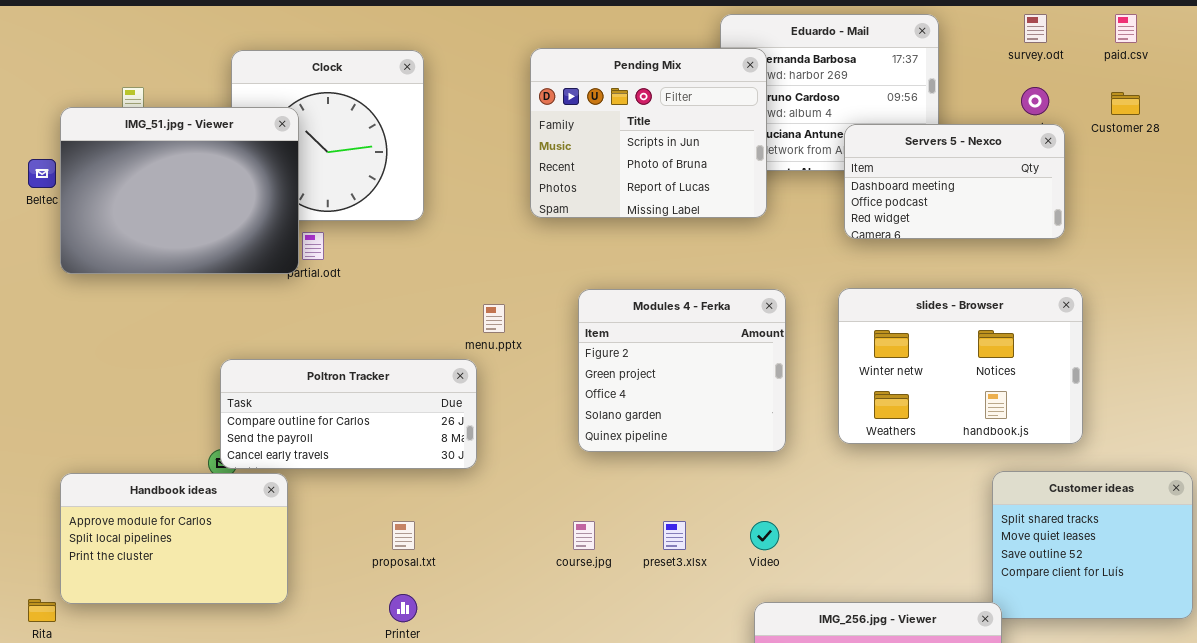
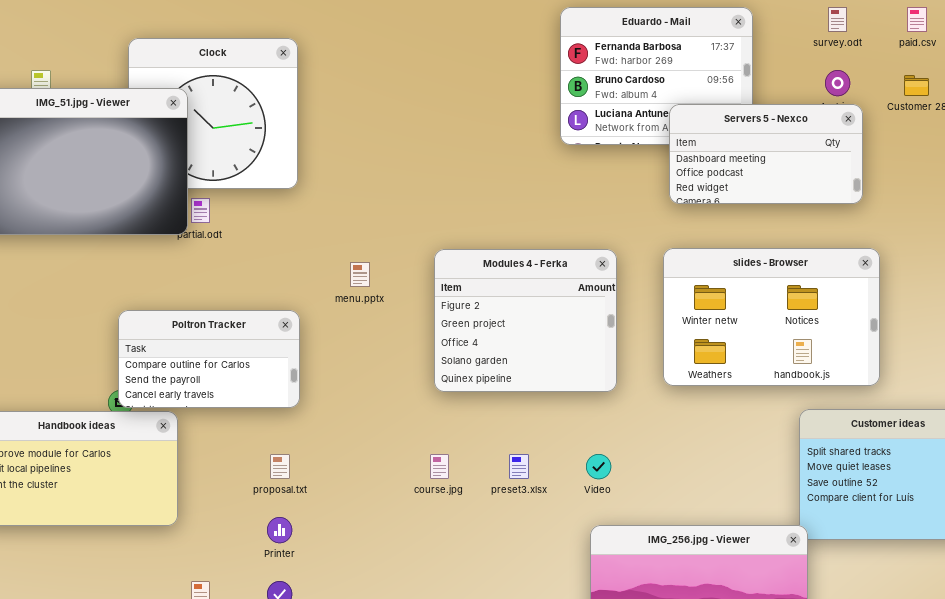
Pending Mix: [530,48,767,218] -> none, closed
Poltron Tracker: [220,359,477,469] -> [118,310,300,408], resized

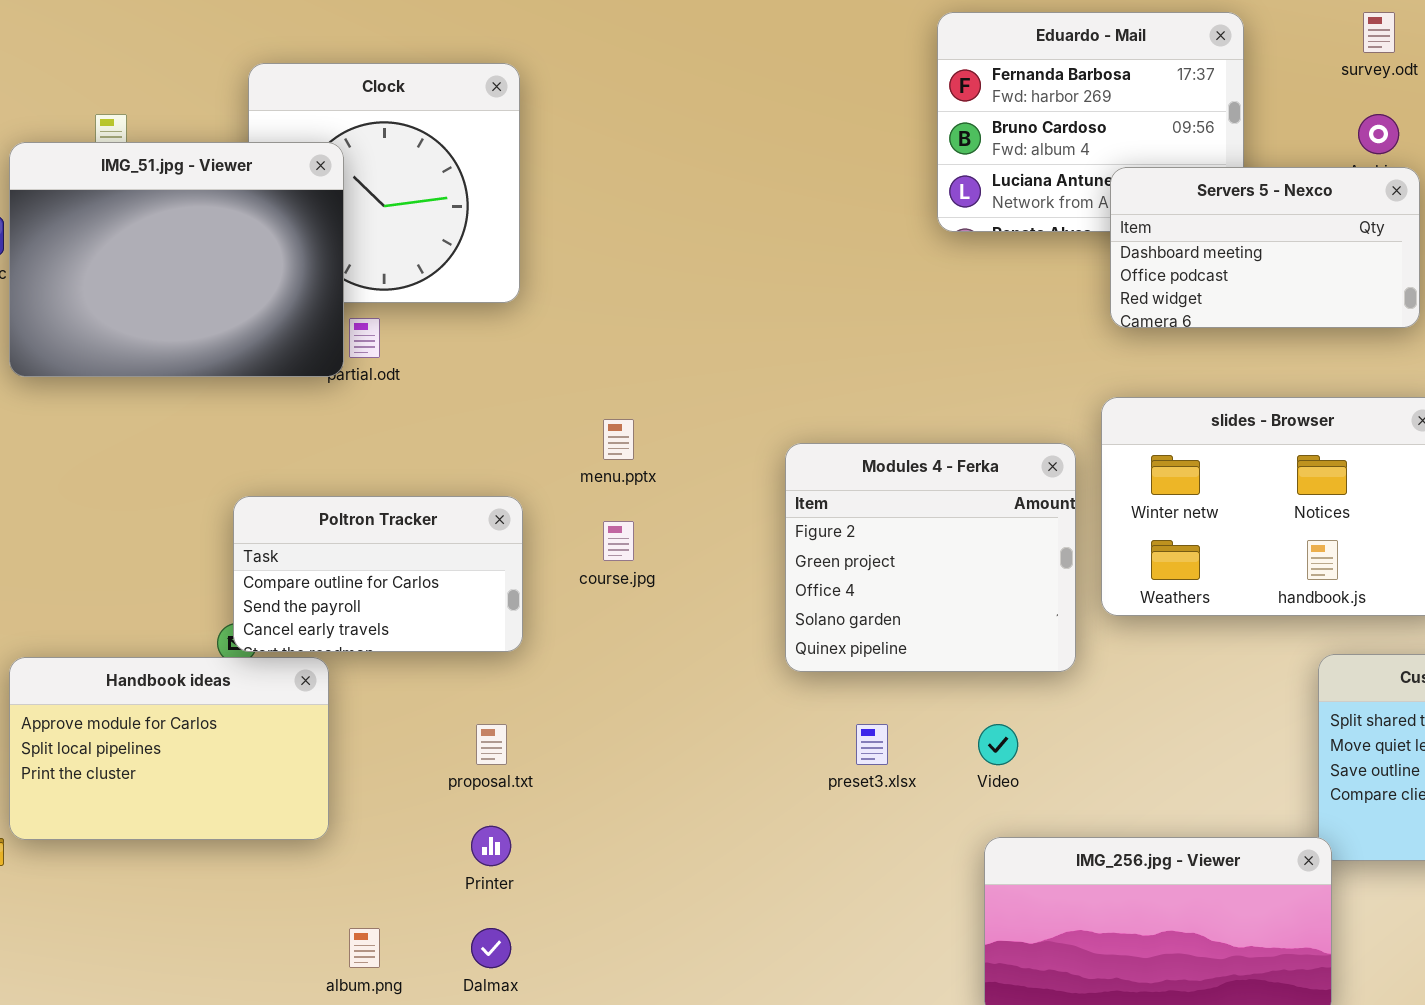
Modules 4 - Ferka: [434,249,617,392] -> [785,443,1076,672], moved
course.jpg: [430,454,449,479] -> [603,521,634,561], moved

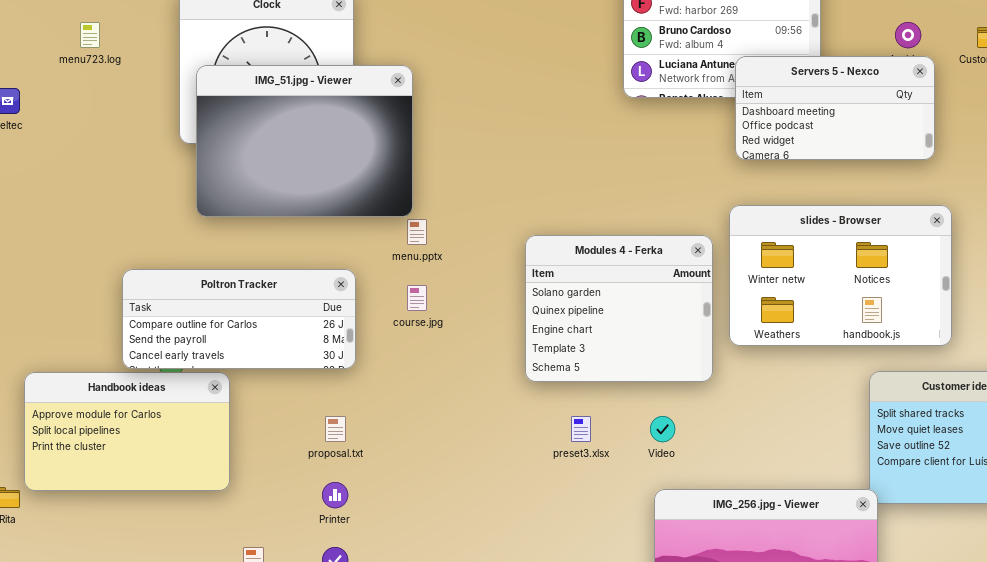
IMG_51.jpg - Viewer: [9,142,344,377] -> [196,65,413,217], moved
Modules 4 - Ferka: [785,443,1076,672] -> [525,235,713,382], scrolled down 3 rows
Poltron Tracker: [233,496,523,652] -> [122,269,356,369], resized

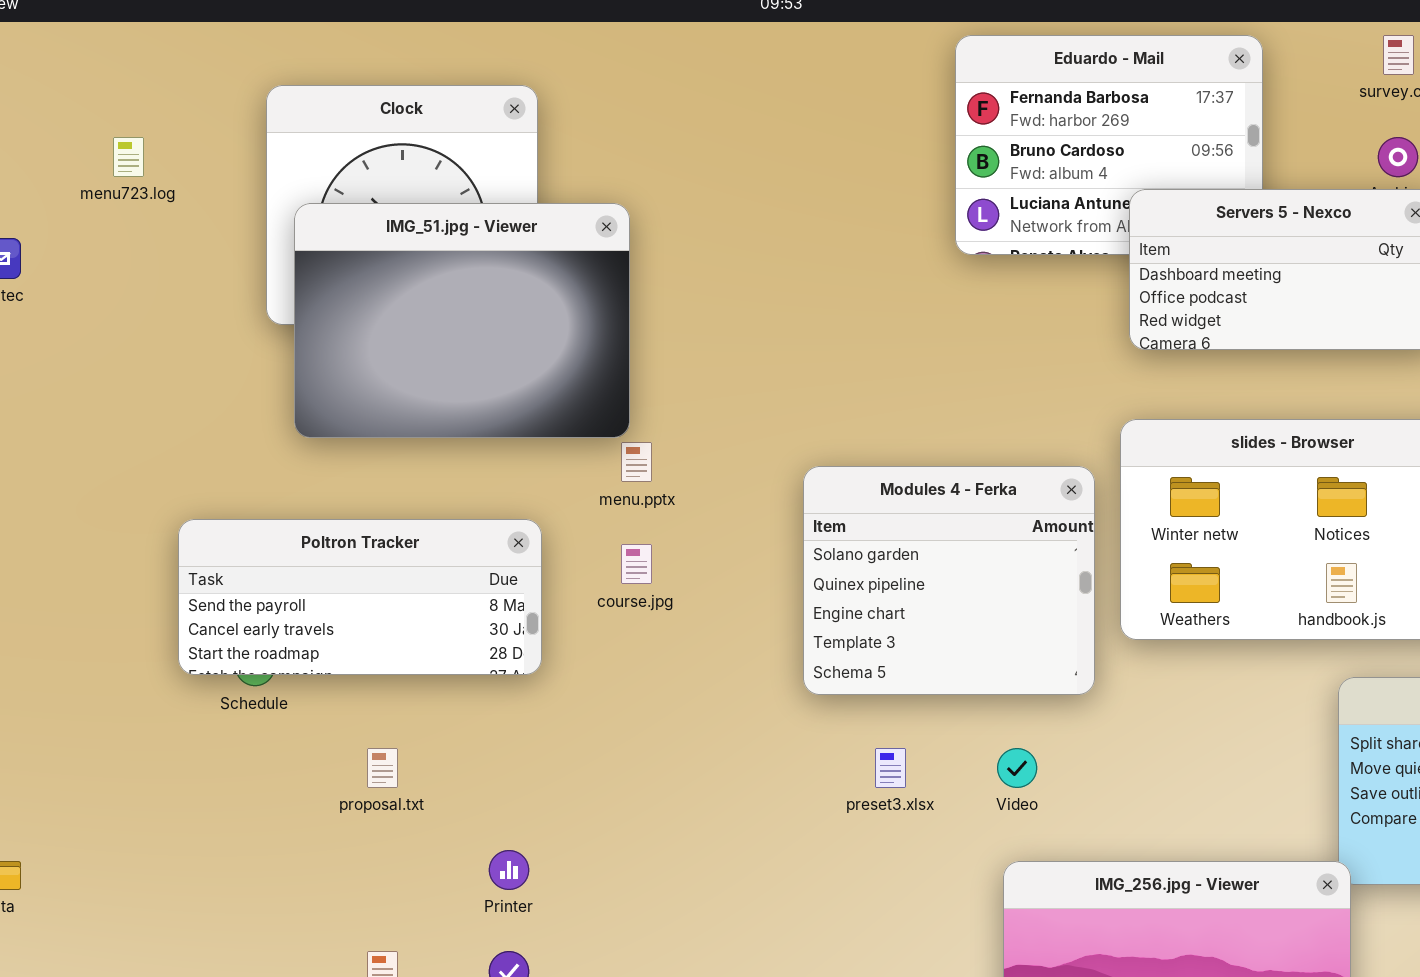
Poltron Tracker: [122,269,356,369] -> [178,519,542,675], scrolled down 1 row
Handbook ideas: [24,372,230,491] -> none, closed
proposal.txt: [325,416,346,442] -> [367,748,398,788], moved

